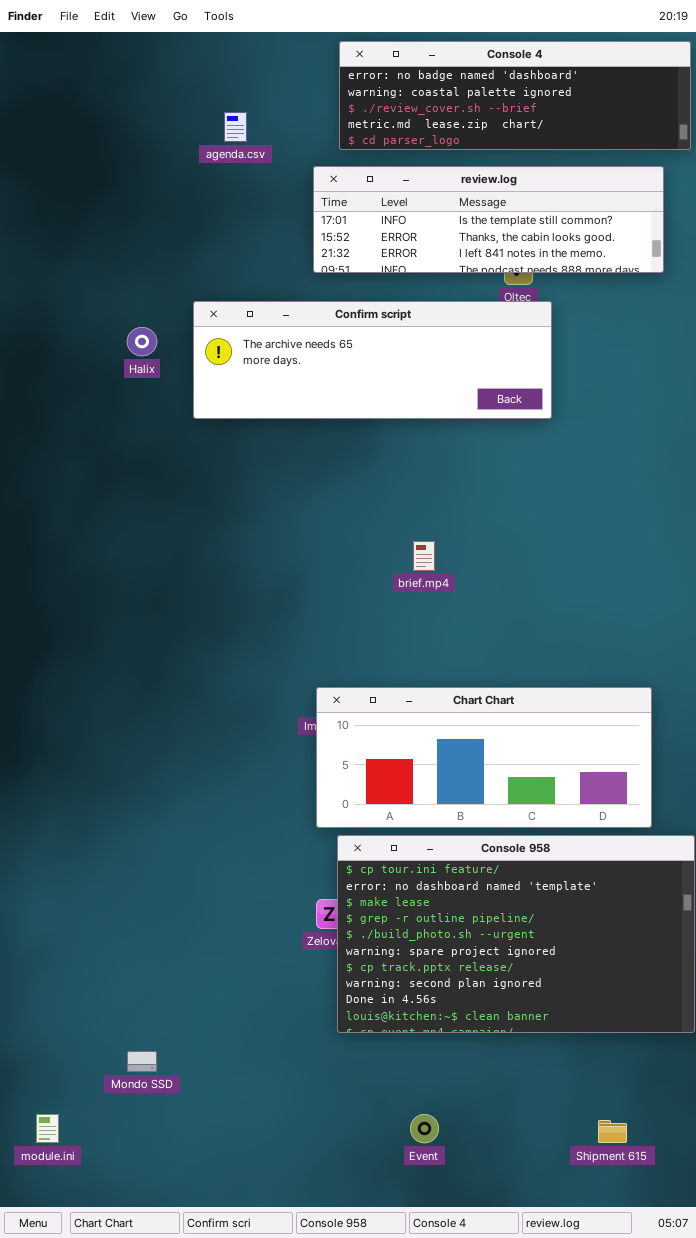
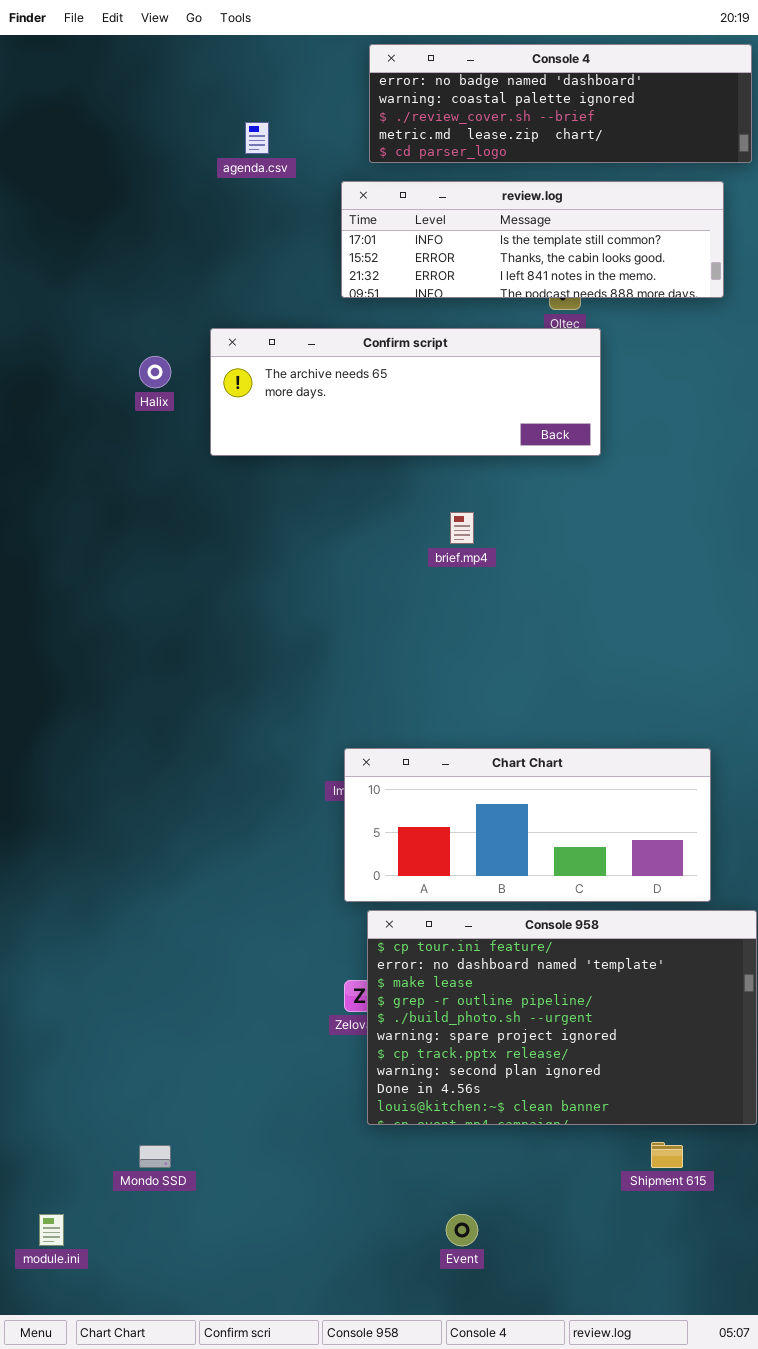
brief.mp4: [413,541,435,571] -> [450,512,474,544], moved
Shipment 615: [598,1120,627,1143] -> [651,1142,683,1168], moved

